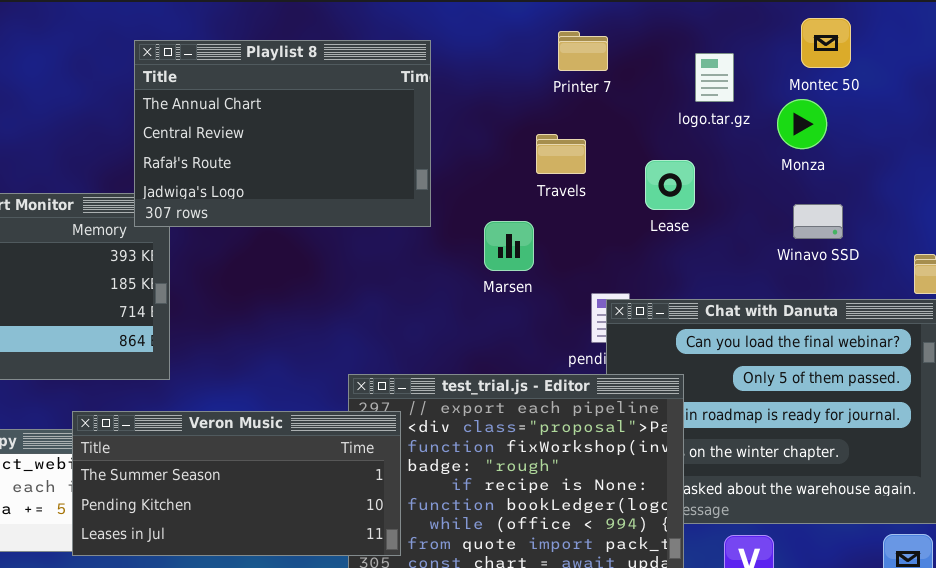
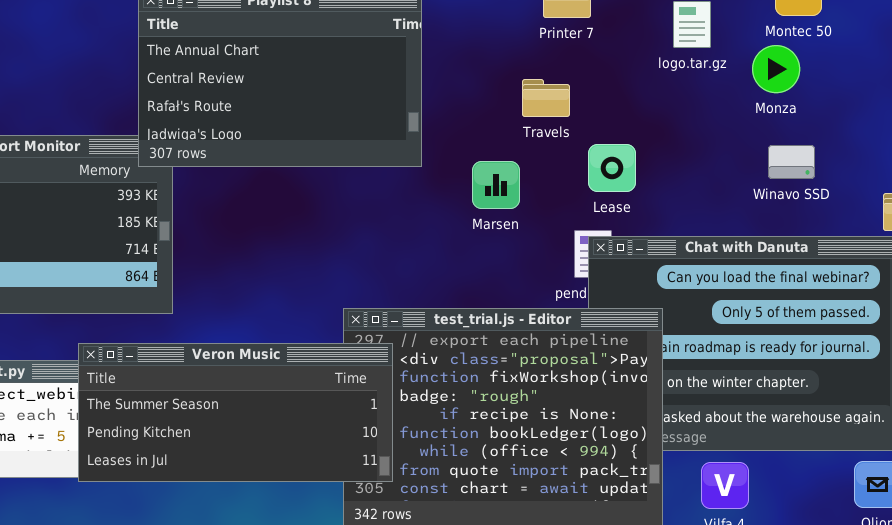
Lease: [645,160,695,210] -> [588,144,636,192], moved

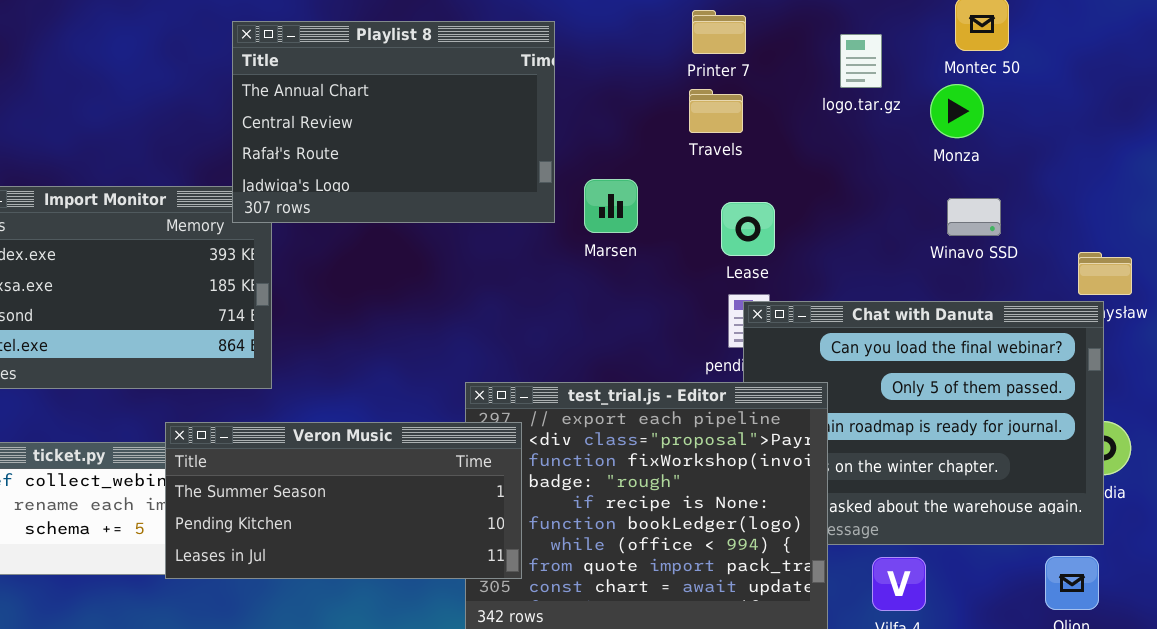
Travels: [522,79,570,117] -> [689,89,743,133], moved
Lease: [588,144,636,192] -> [721,202,775,256], moved
Marsen: [472,161,520,209] -> [584,179,638,233], moved

